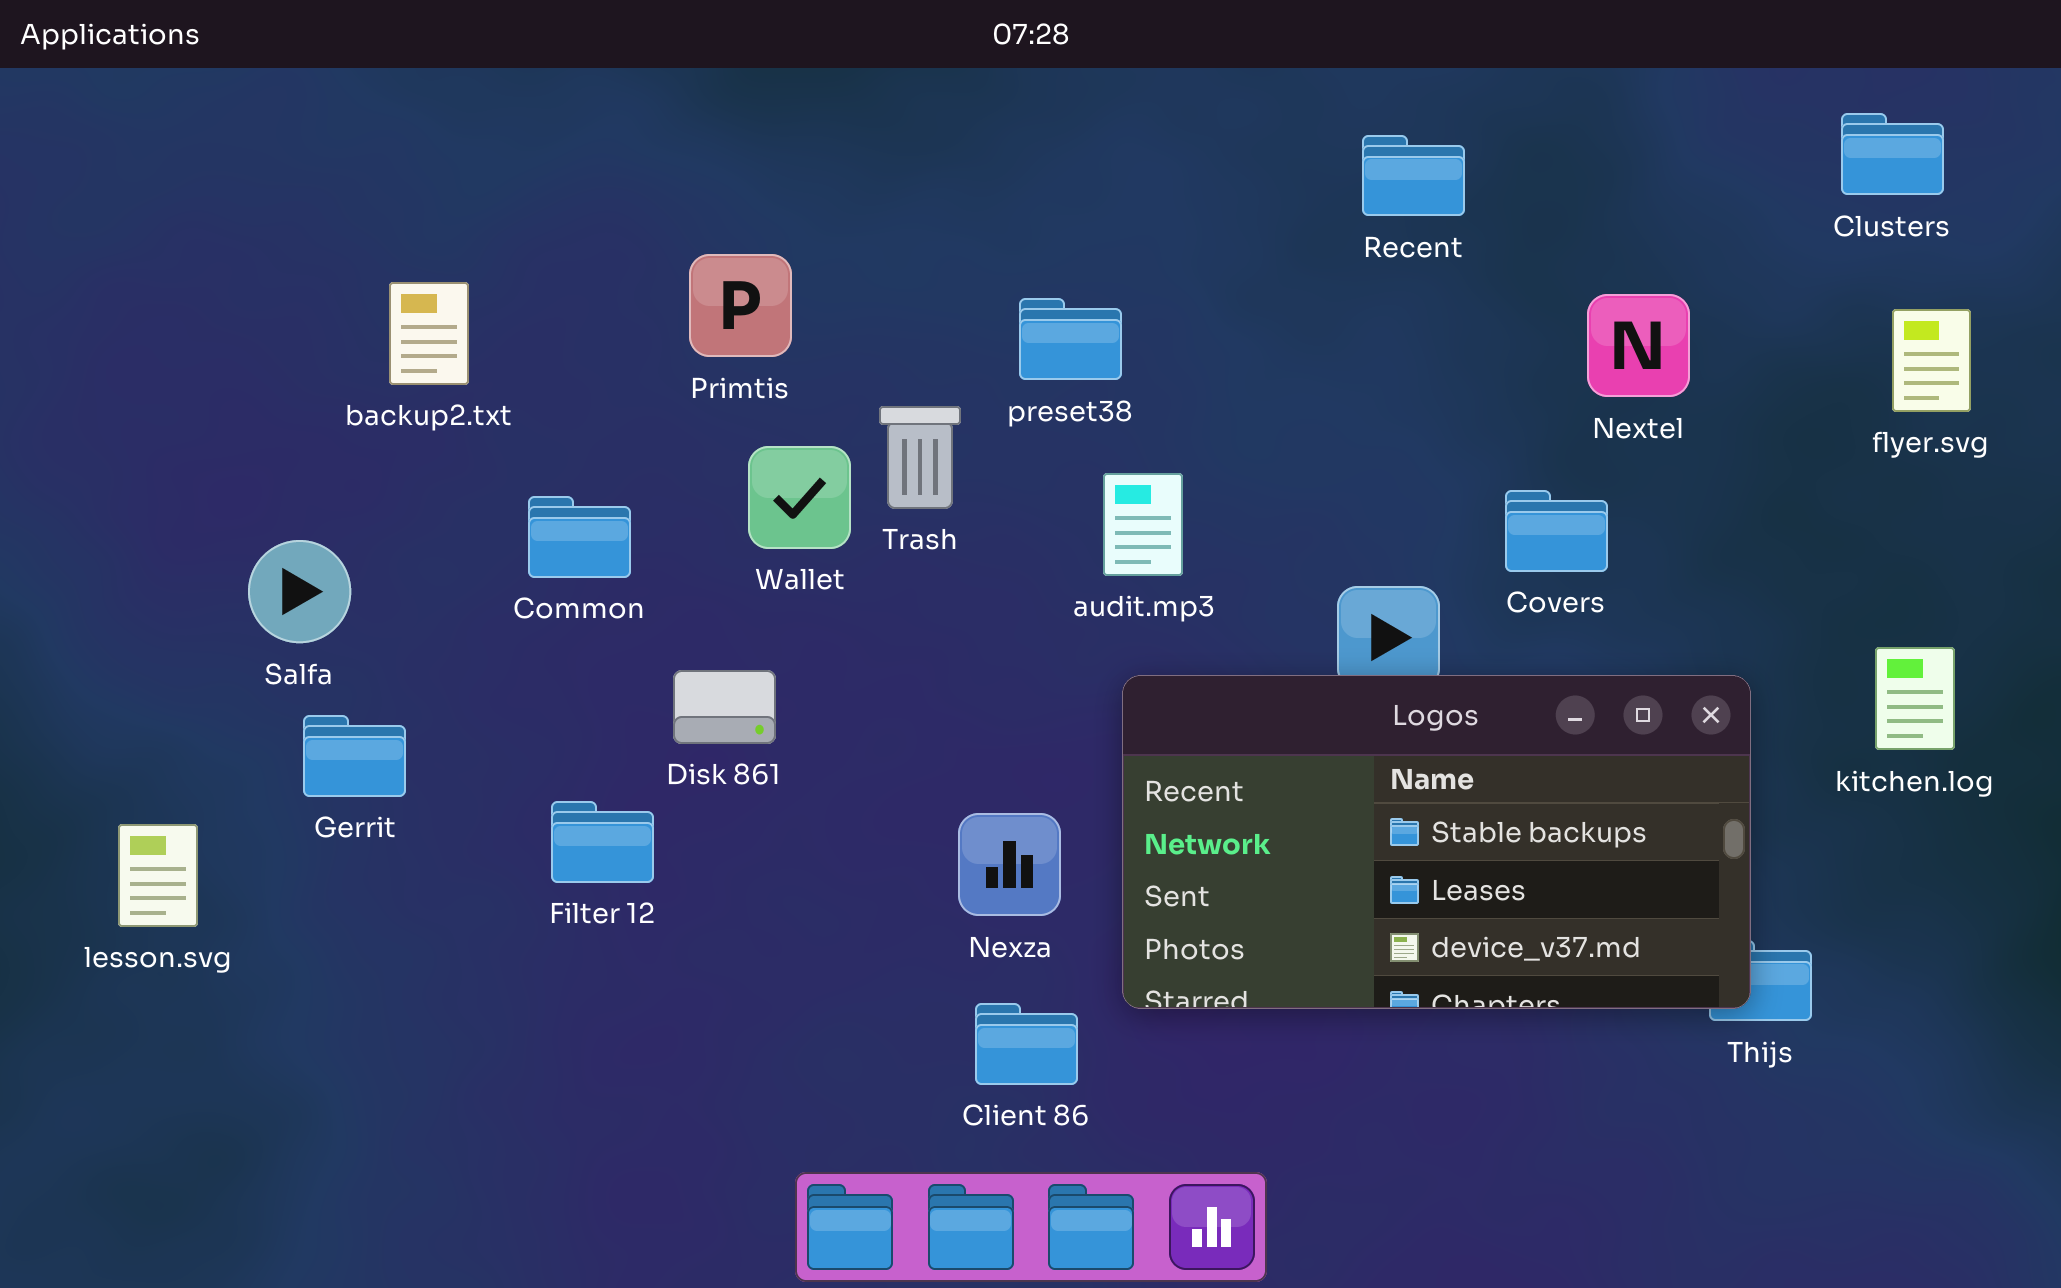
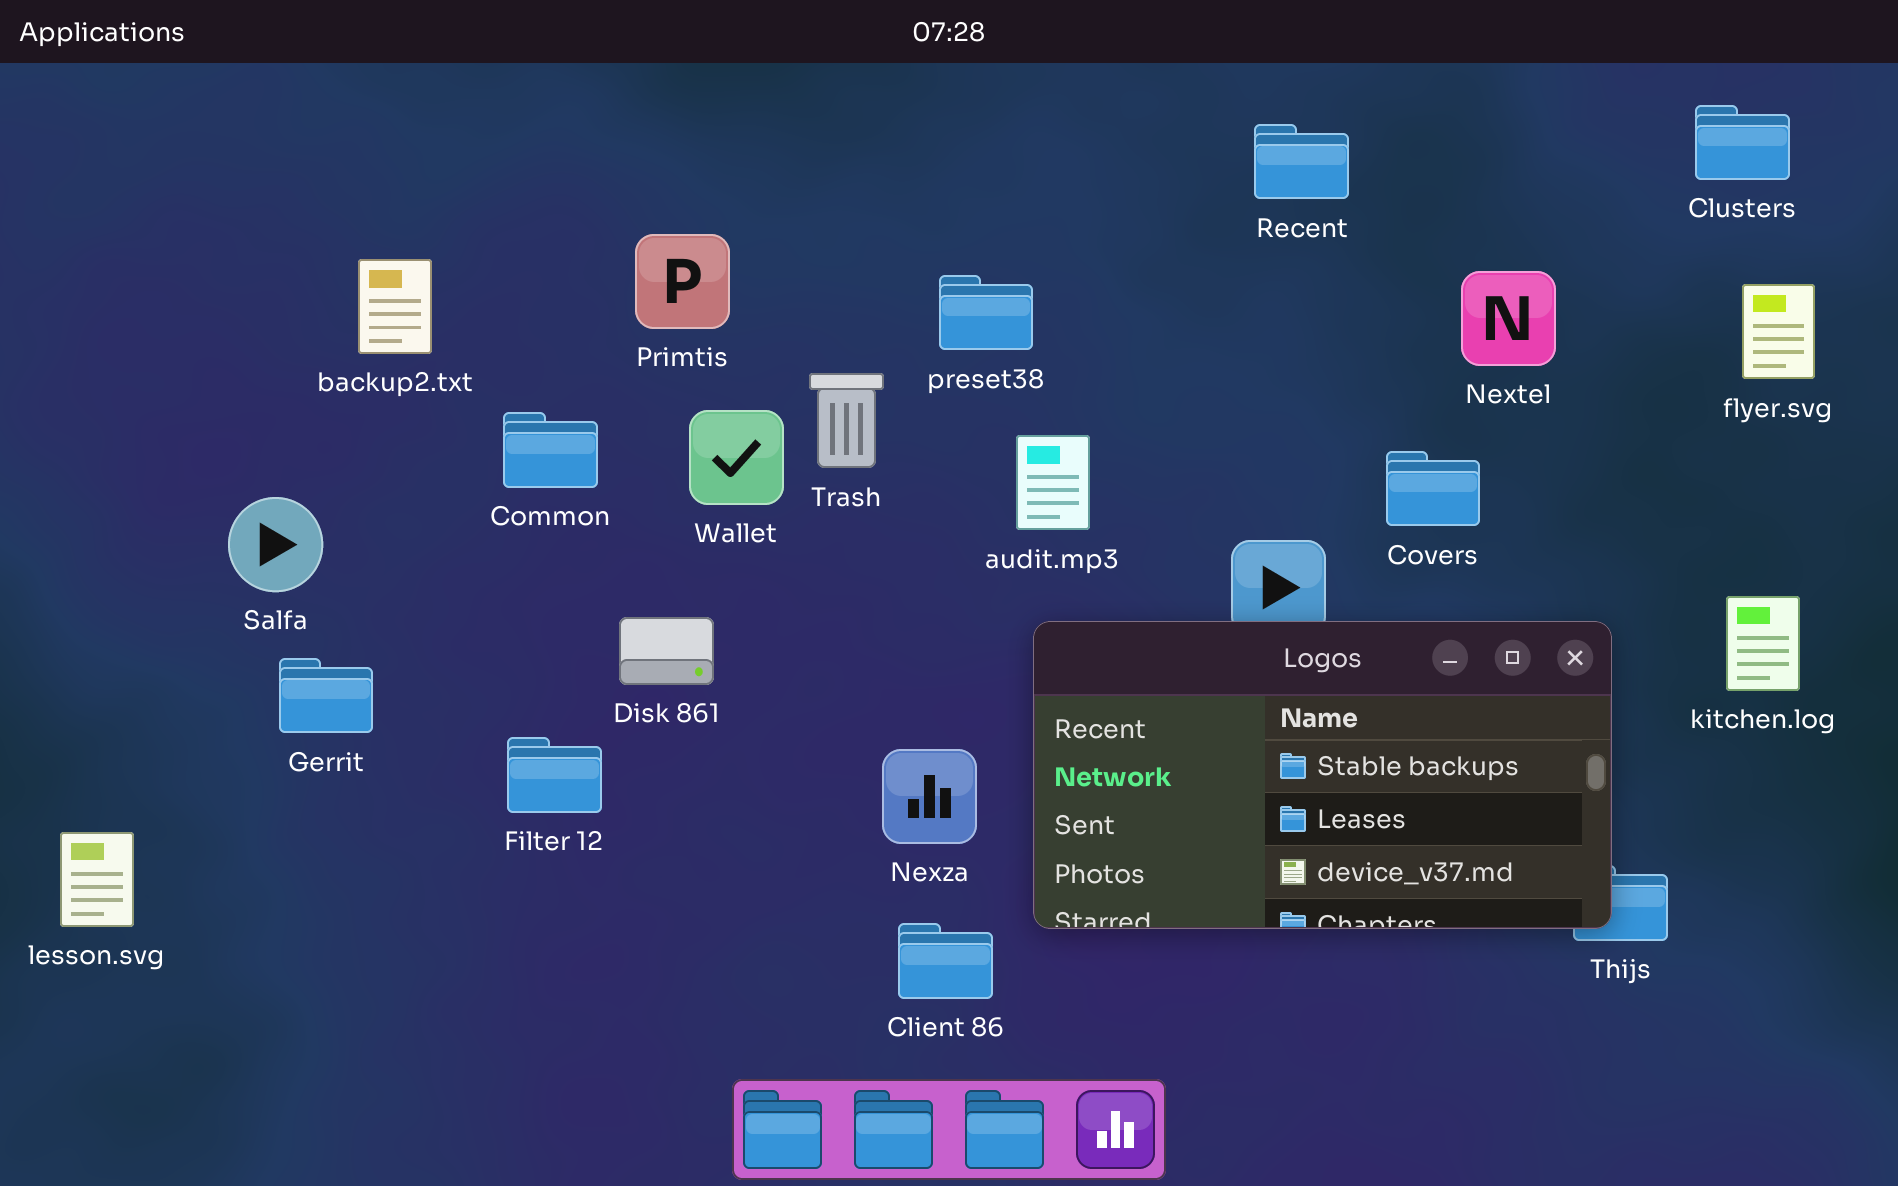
Common: [528,496,631,578] -> [503,412,598,488], moved
lesson.svg: [118,824,198,927] -> [60,832,134,927], moved

